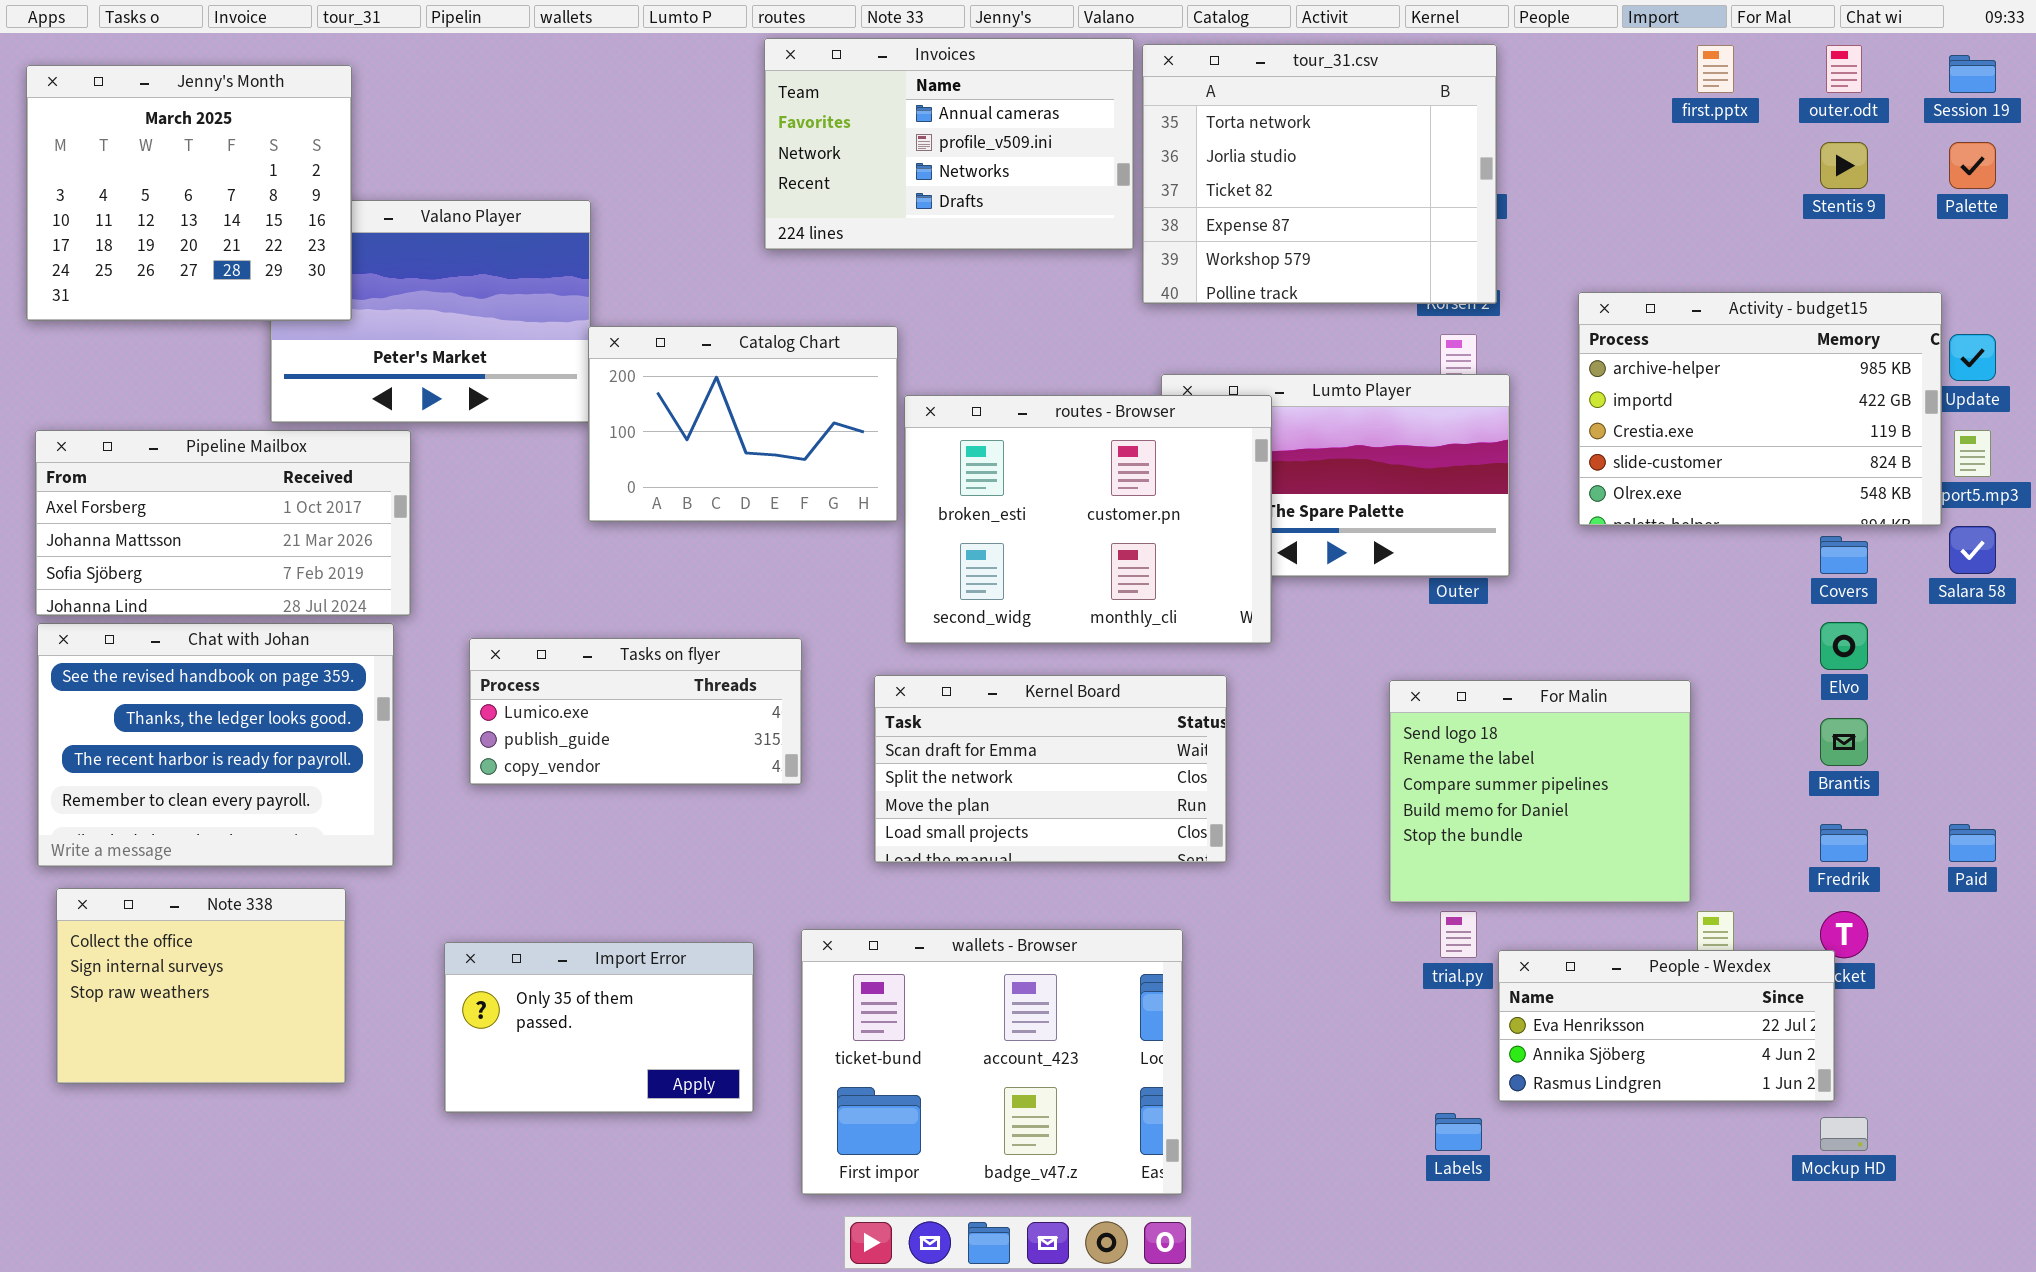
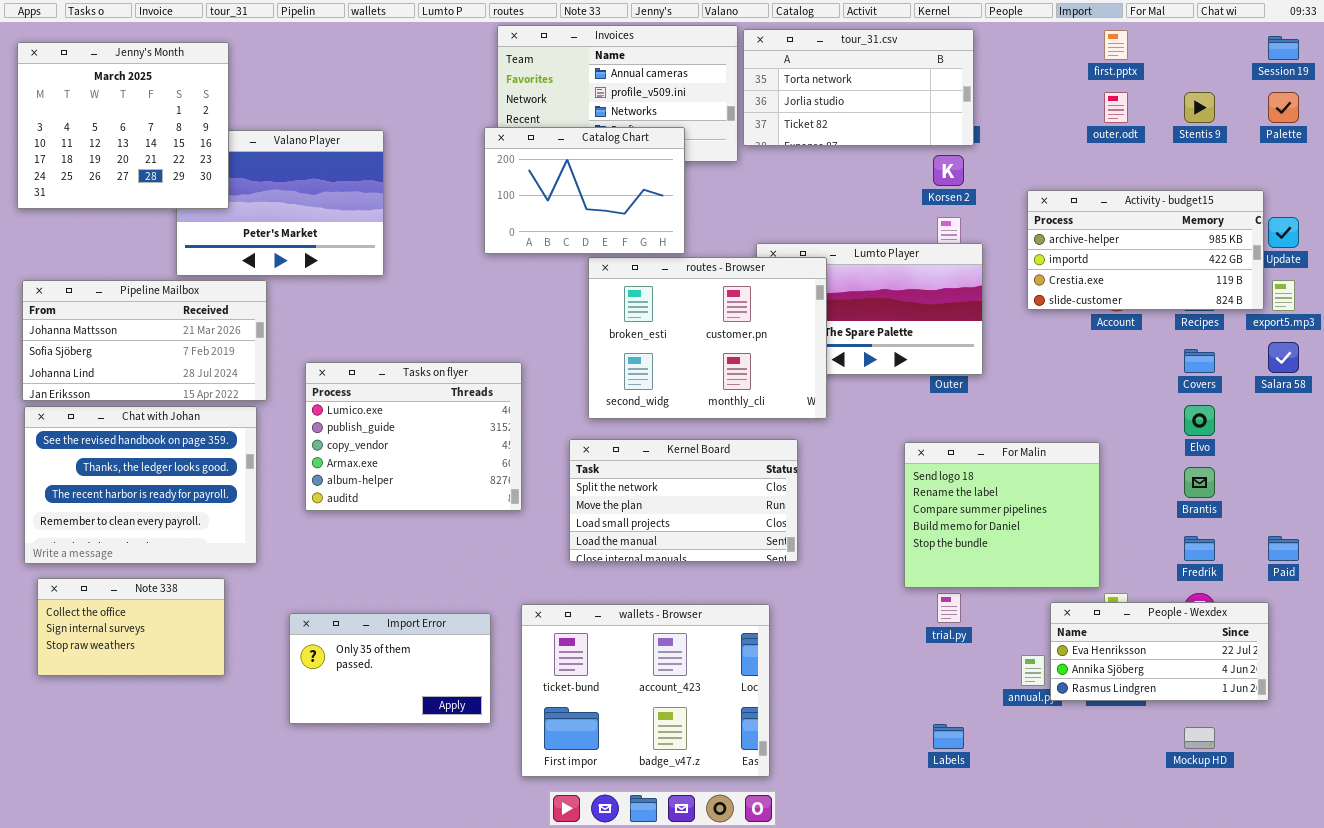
tour_31.csv: [1142,44,1497,304] -> [743,29,974,146], resized
outer.odt: [1826,45,1862,93] -> [1104,92,1128,123], moved
Activity - budget15: [1578,292,1942,526] -> [1027,190,1264,310], resized
Catalog Chart: [588,326,898,522] -> [484,127,685,254], moved
Pipeline Mailbox: [35,430,411,616] -> [22,280,267,401], scrolled down 1 row
Tasks on flyer: [469,638,802,785] -> [305,362,522,511], resized
Kernel Board: [874,675,1227,863] -> [569,439,798,562], scrolled down 1 row
Note 338: [56,888,346,1084] -> [37,578,225,676], resized
People - Wexdex: [1498,950,1835,1102] -> [1050,602,1269,701], moved

